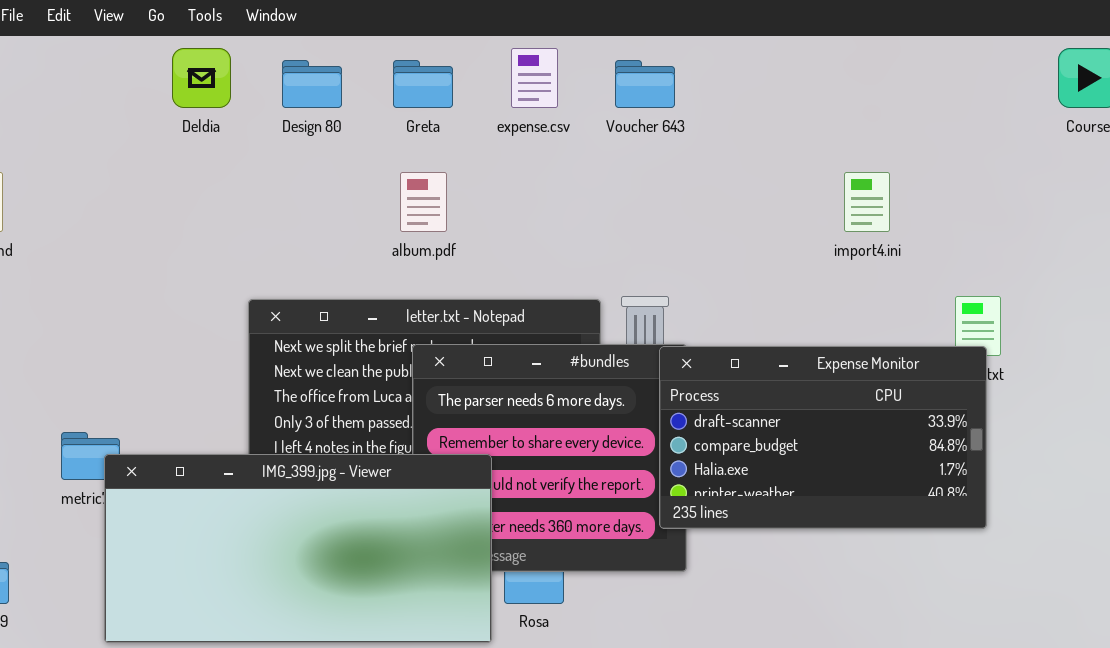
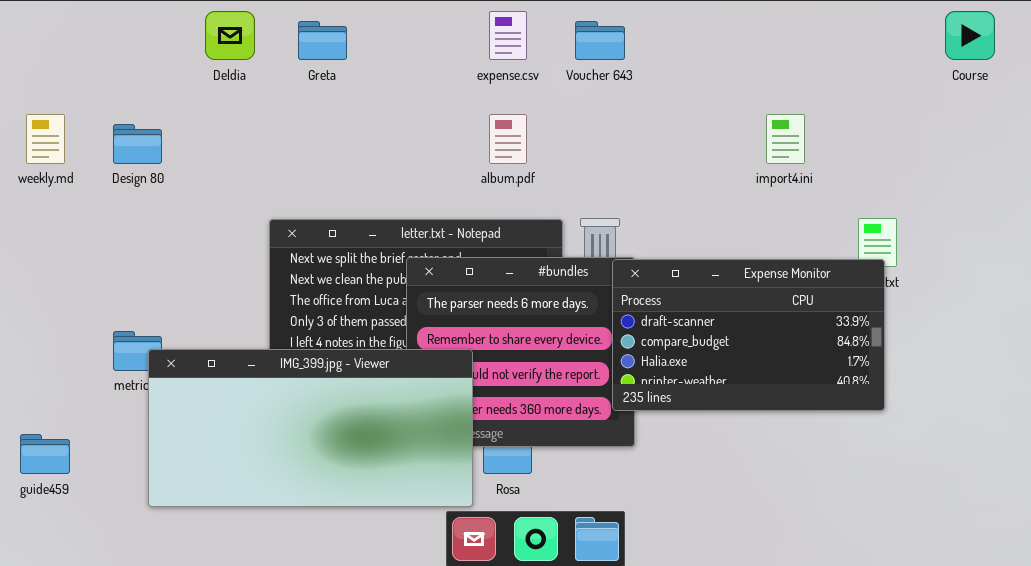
Design 80: [282,60,342,108] -> [113,124,162,164], moved
Greta: [393,60,453,108] -> [298,21,347,60], moved
album.pdf: [400,172,447,232] -> [489,114,527,164], moved

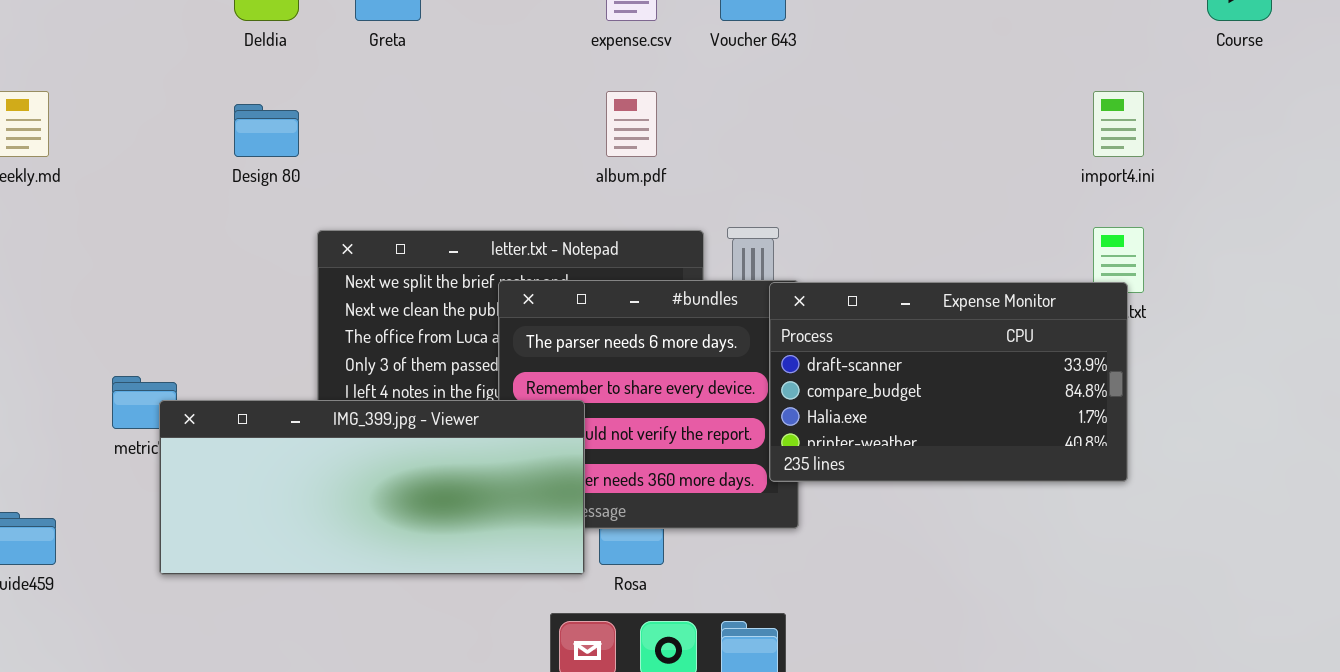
import4.ini: [766,114,805,164] -> [1093,91,1144,157], moved
Design 80: [113,124,162,164] -> [234,104,299,157], moved
IMG_399.jpg - Viewer: [148,349,473,507] -> [159,400,585,575], resized

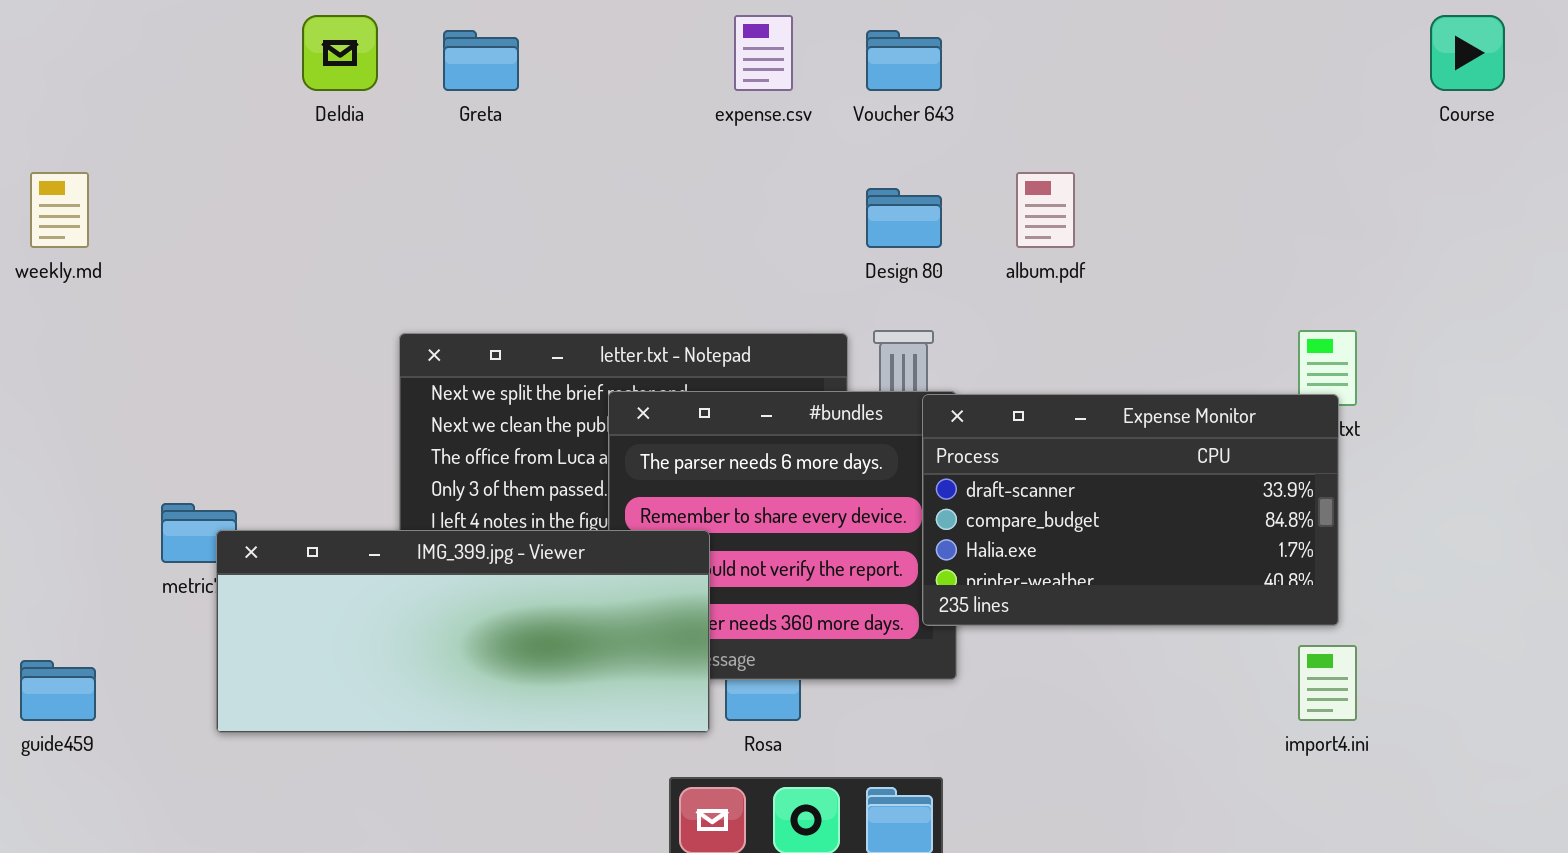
album.pdf: [606,91,657,157] -> [1016,172,1075,248], moved
import4.ini: [1093,91,1144,157] -> [1298,645,1357,721], moved
Design 80: [234,104,299,157] -> [866,188,942,248], moved

